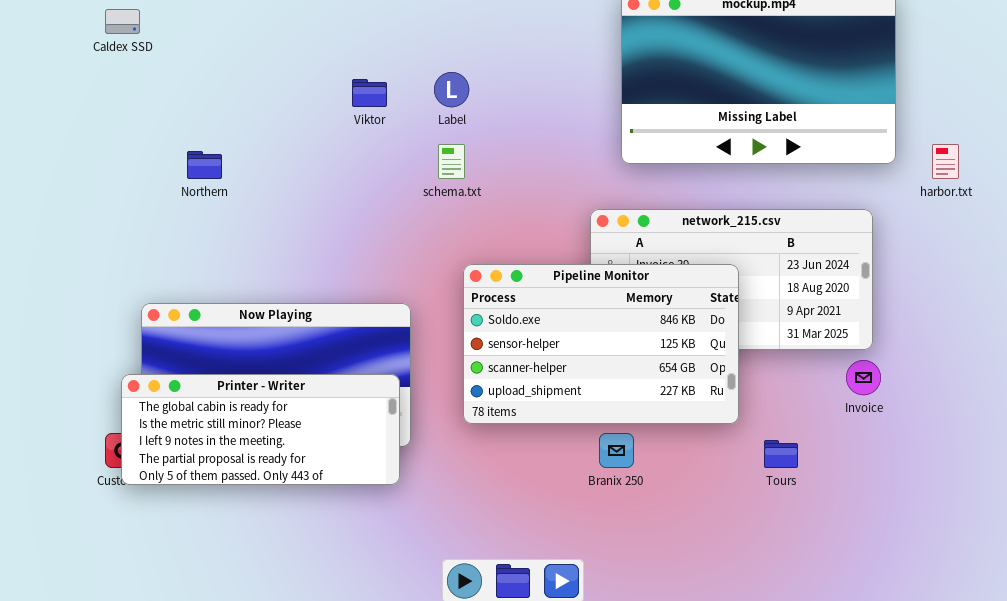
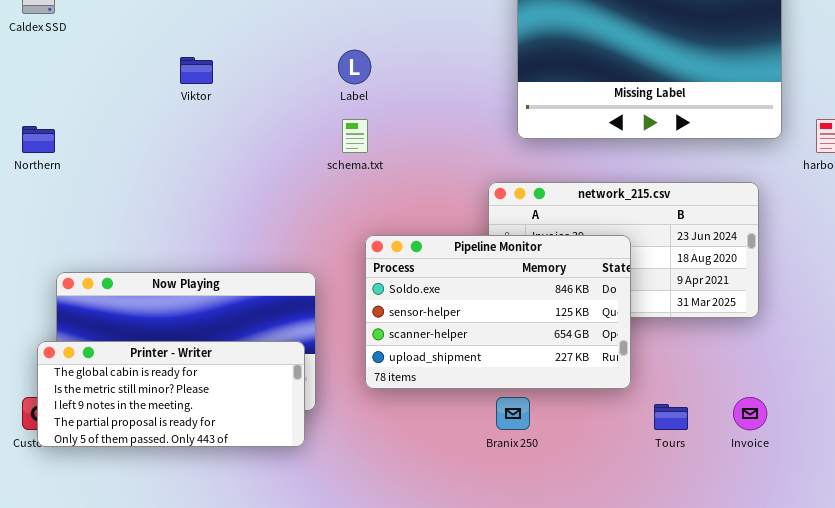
Viktor: [352,79,387,107] -> [180,57,213,84], moved
Northern: [187,151,222,179] -> [22,126,55,153], moved
Invoice: [846,360,881,395] -> [733,397,767,430], moved

